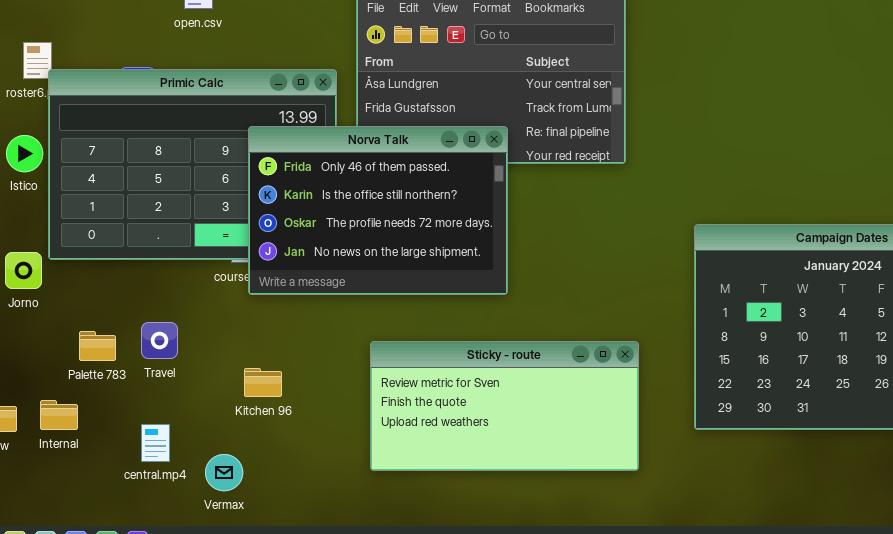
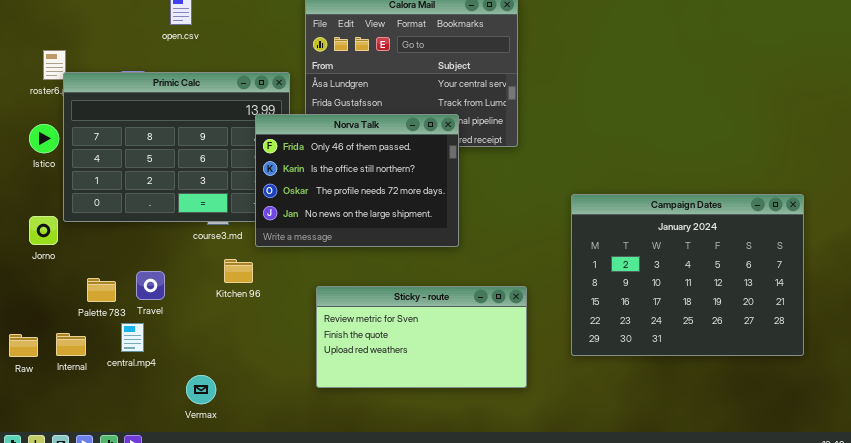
Norva Talk: [248,126,508,295] -> [255,114,459,247], moved
Kitchen 96: [244,368,282,397] -> [224,259,253,283], moved
central.mp4: [141,424,170,462] -> [121,323,144,352], moved

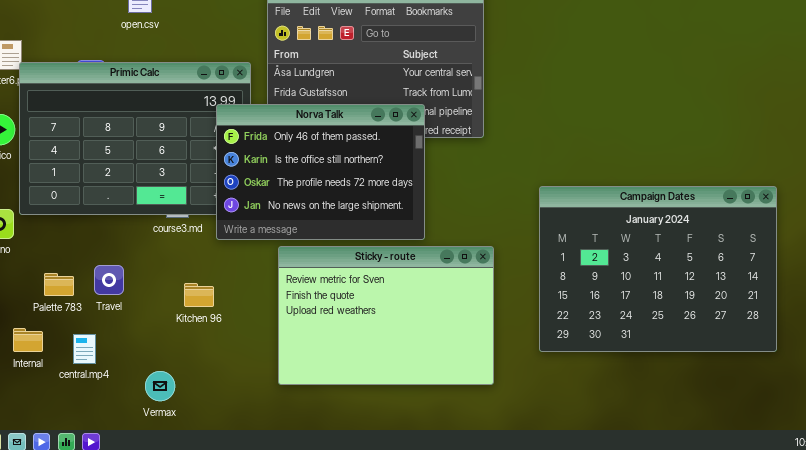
Kitchen 96: [224,259,253,283] -> [184,283,214,307], moved
Sticky - route: [316,286,527,388] -> [278,246,494,385], resized
central.mp4: [121,323,144,352] -> [73,334,96,364], moved

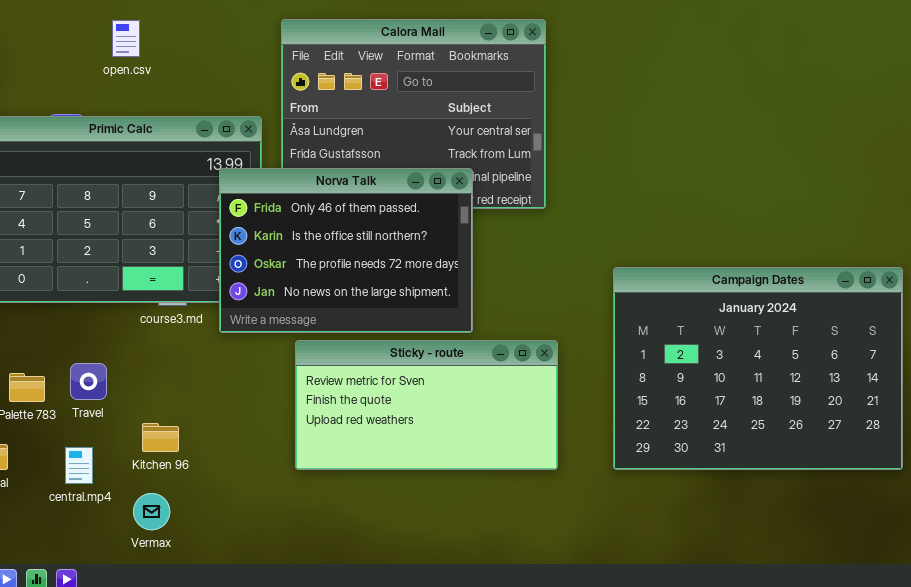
Sticky - route: [278,246,494,385] -> [295,340,558,470], resized
Kitchen 96: [184,283,214,307] -> [142,423,179,452], moved
central.mp4: [73,334,96,364] -> [65,447,93,484], moved

